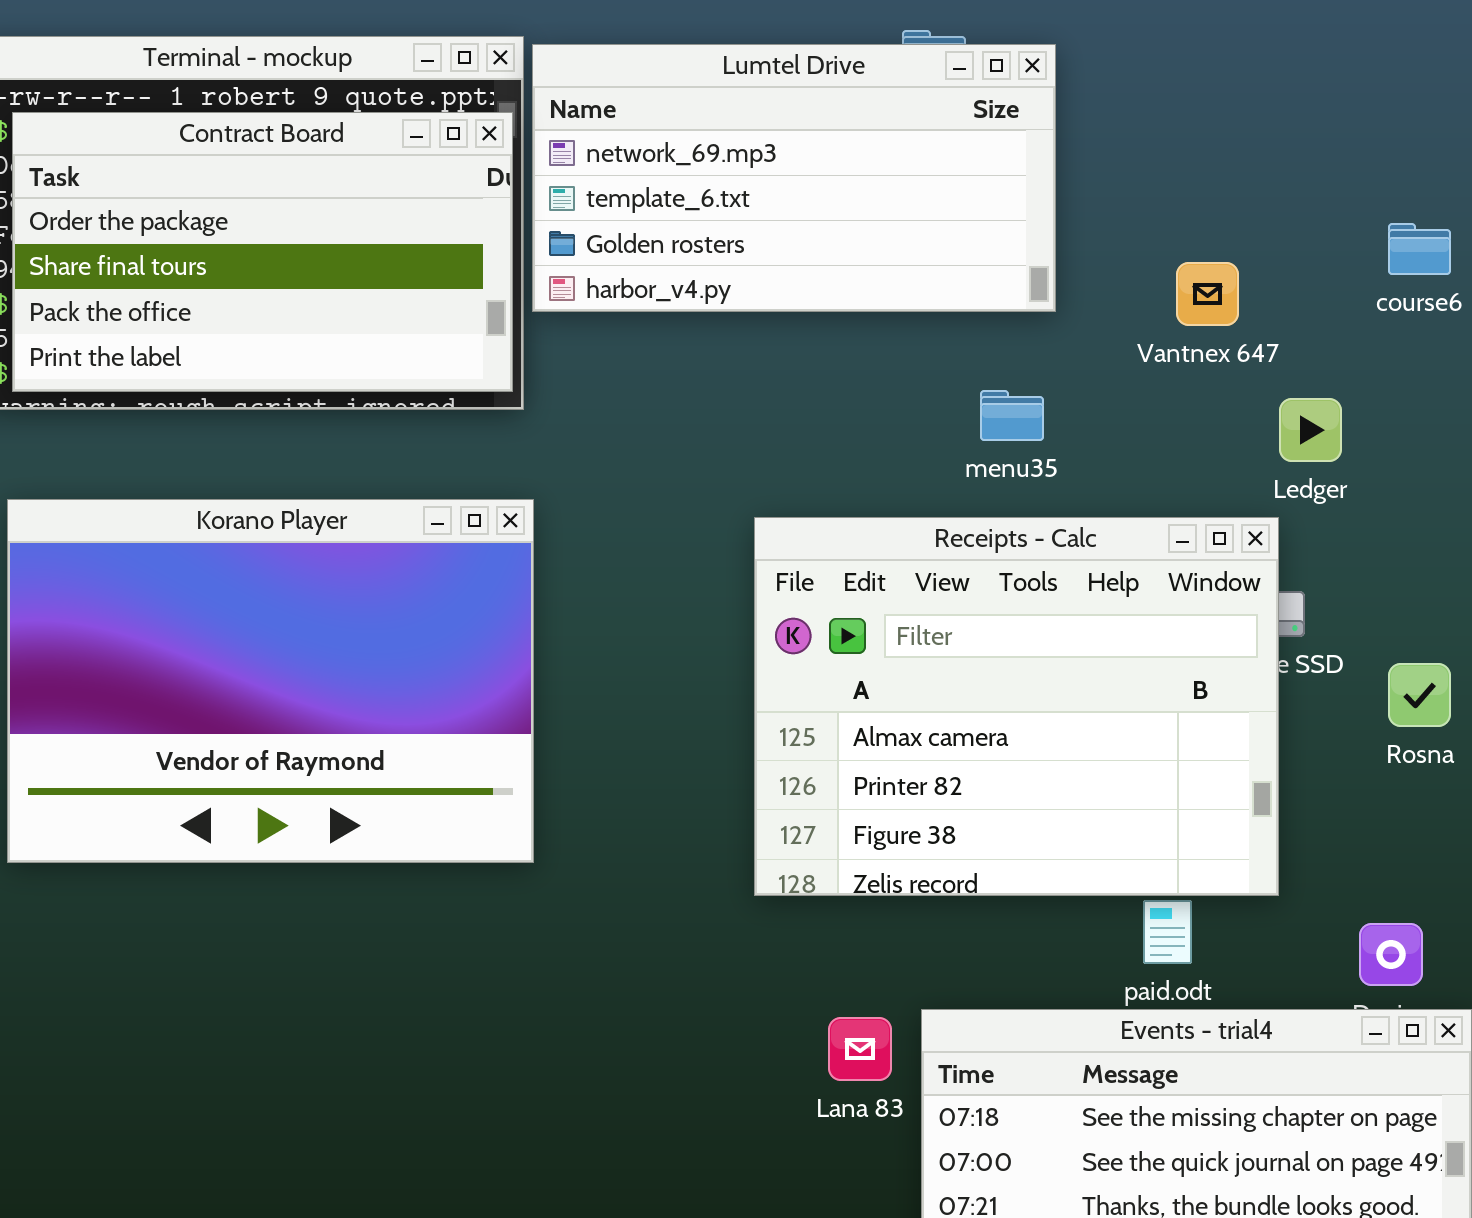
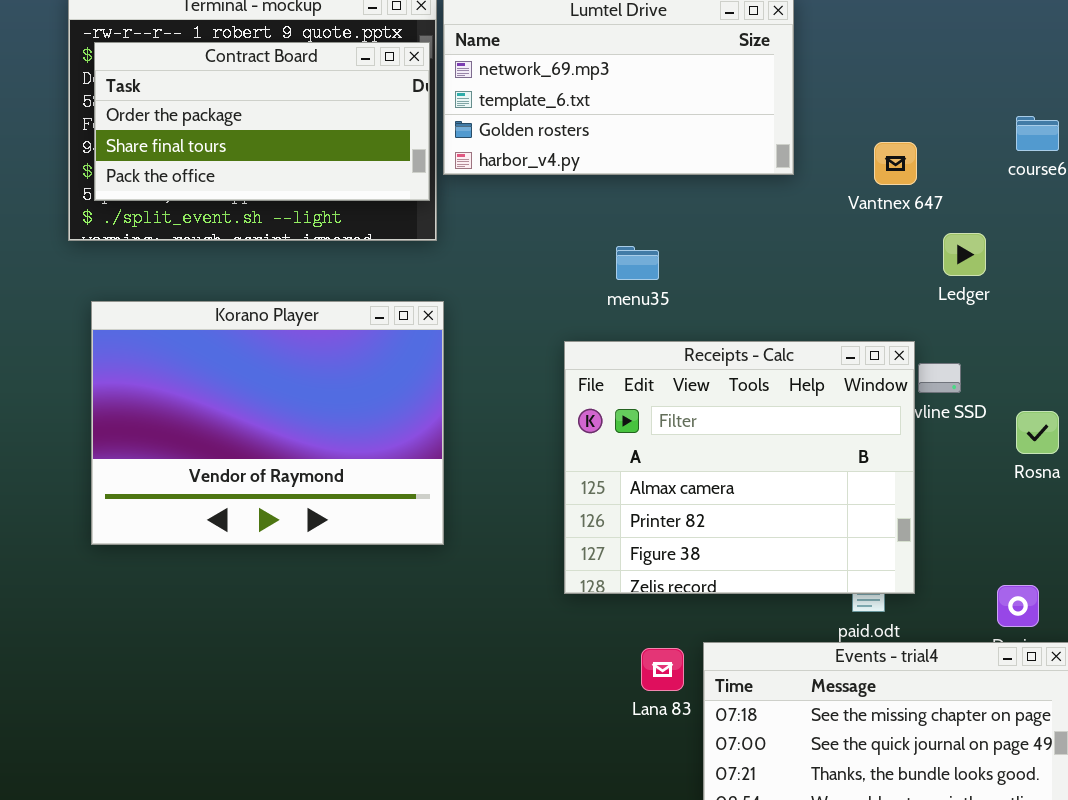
Contract Board: [12,112,513,392] -> [94,42,430,201], resized
menu35: [980,390,1044,441] -> [616,246,659,280], moved
Receipts - Calc: [754,517,1279,896] -> [564,341,915,594], moved

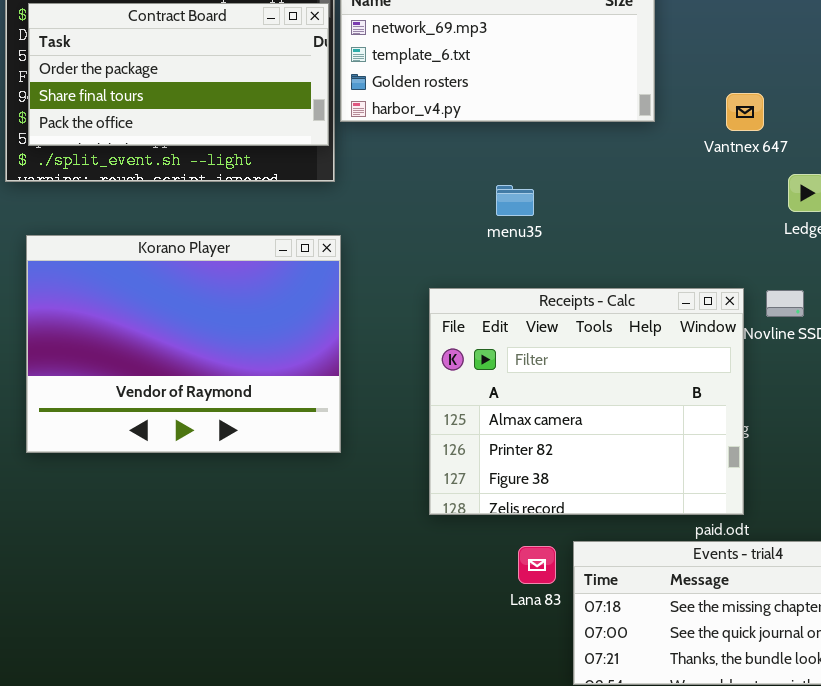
Receipts - Calc: [564,341,915,594] -> [429,288,744,515], moved

